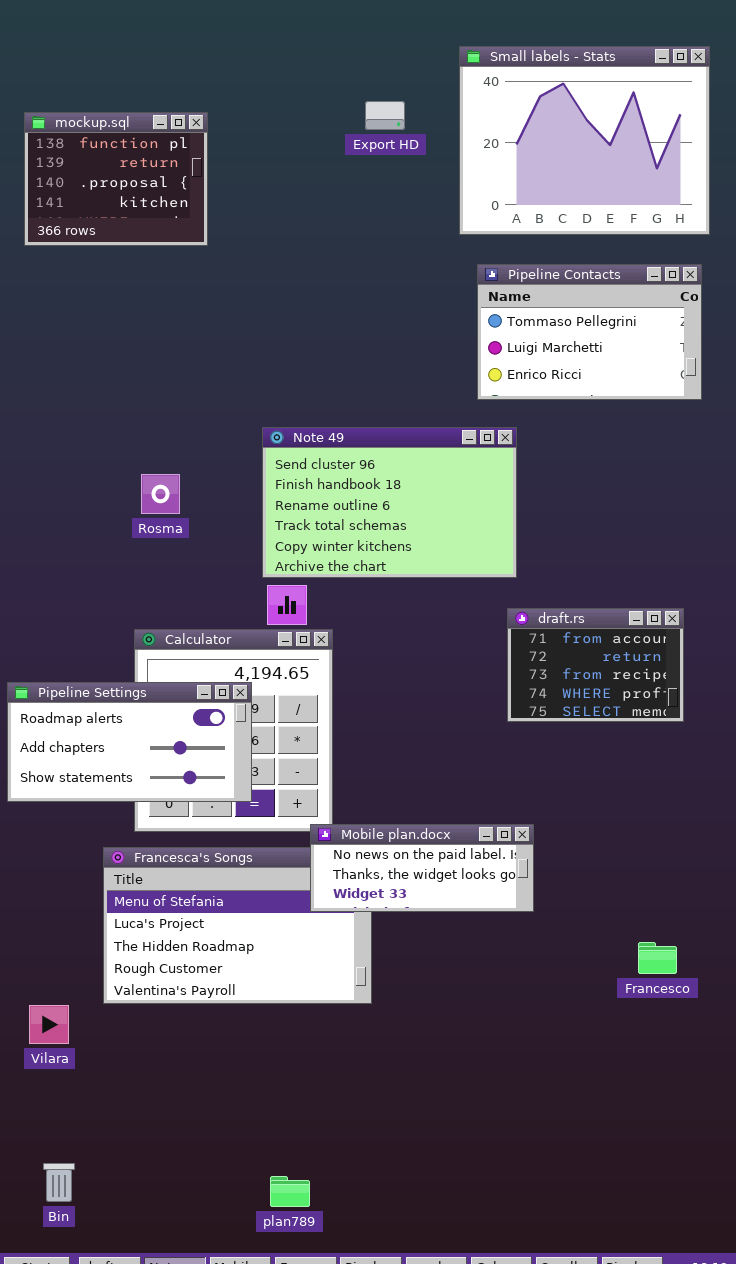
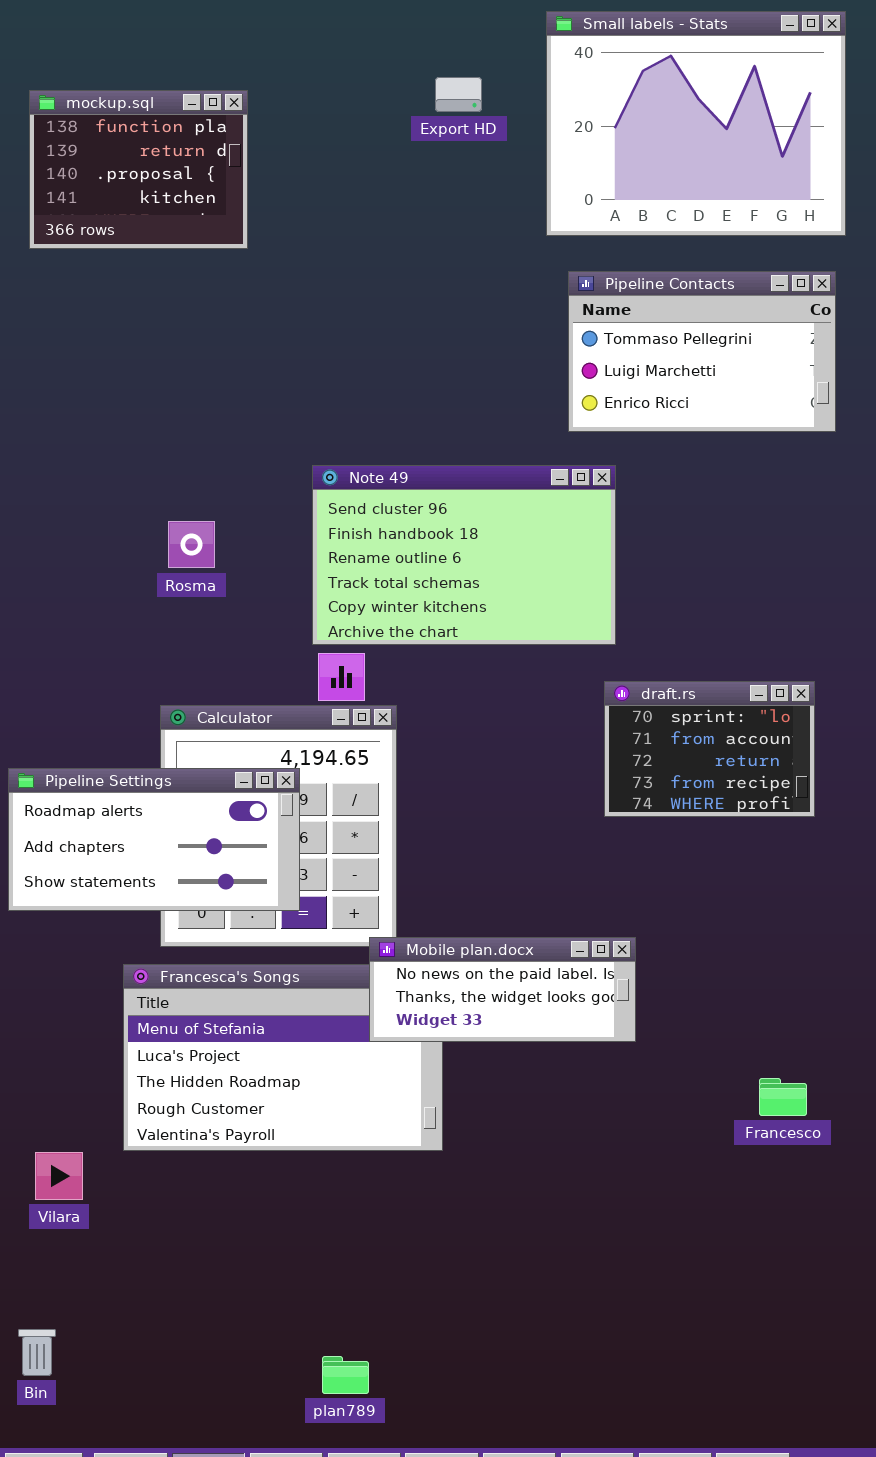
draft.rs: [507,608,684,722] -> [604,681,815,817], scrolled up 1 row
Bin: [43,1163,75,1202] -> [18,1329,56,1376], moved

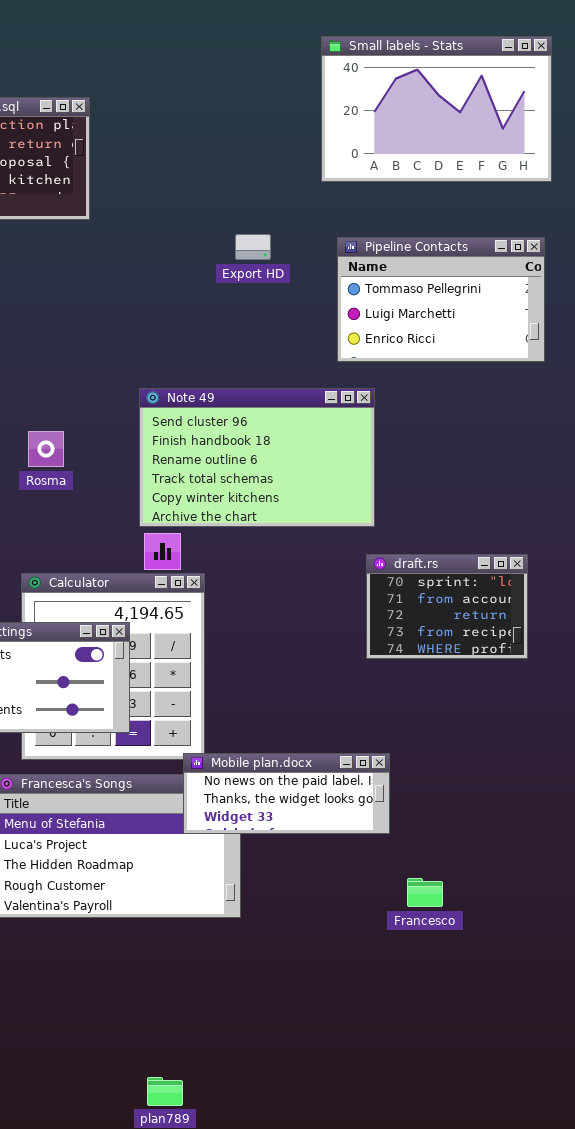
Small labels - Stats: [546,11,846,236] -> [321,36,552,182], resized
Export HD: [435,77,482,112] -> [235,234,271,260], moved
Francesco: [759,1078,807,1116] -> [407,878,443,907], moved

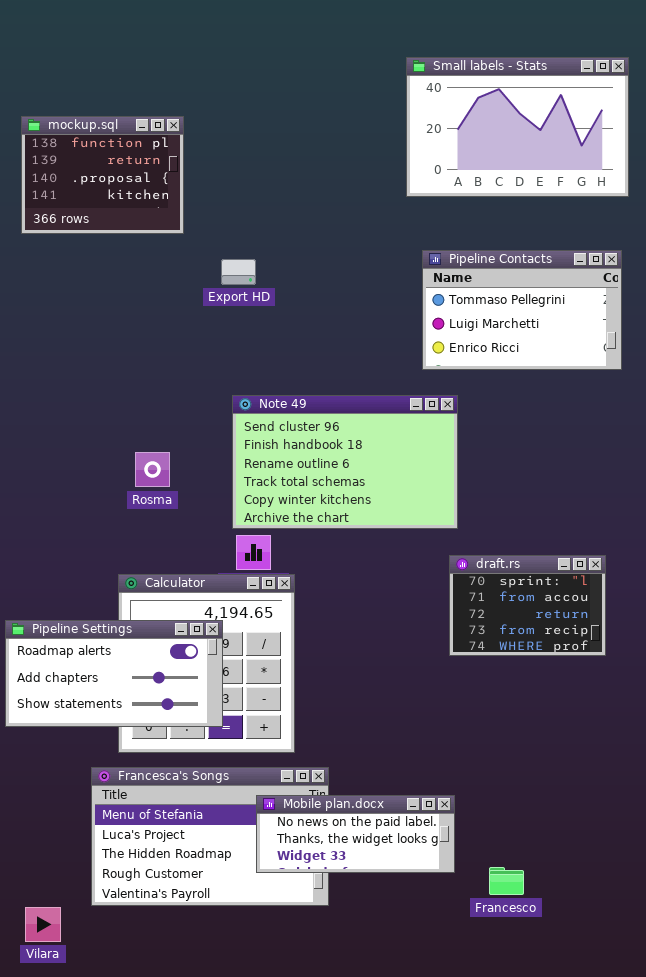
Export HD: [235,234,271,260] -> [221,259,256,285], moved
Rosma: [28,431,64,467] -> [135,452,170,487], moved
Mobile plan.docx: [183,753,390,834] -> [256,795,455,873], moved

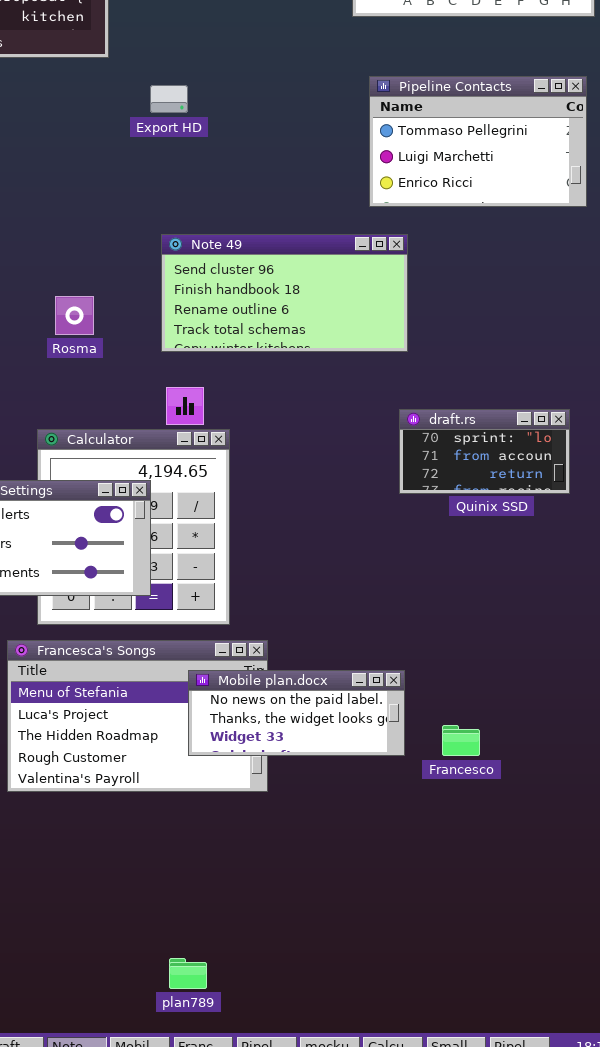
Note 49: [232,395,458,529] -> [161,234,408,352], resized
draft.rs: [449,555,606,656] -> [399,409,570,494], resized
Francesco: [489,867,524,895] -> [442,725,480,756], moved

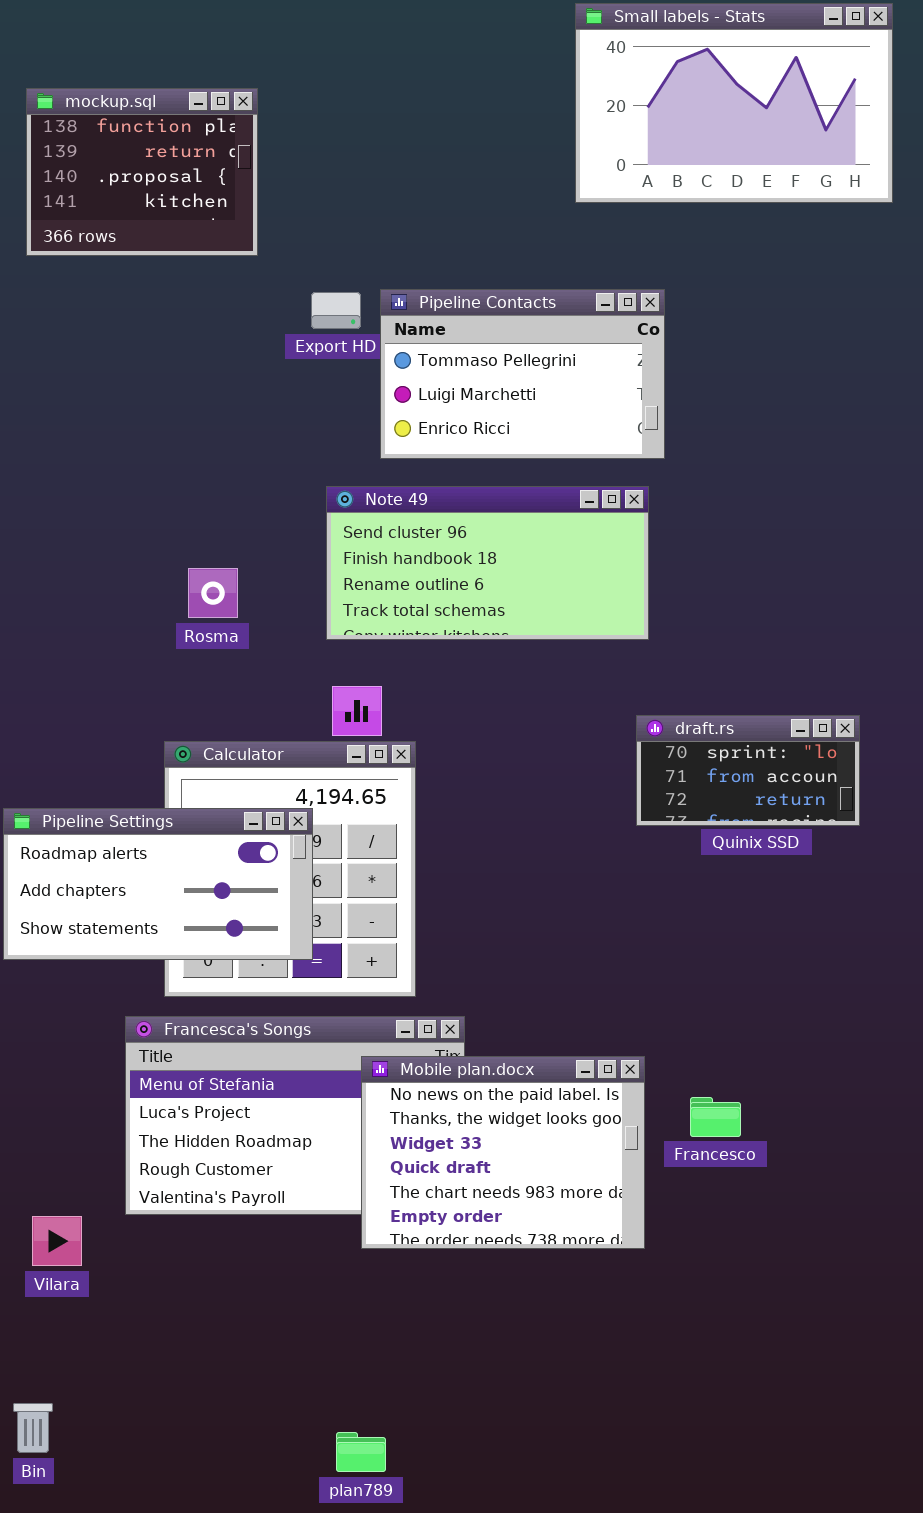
Pipeline Contacts: [369,76,587,207] -> [380,289,665,459], moved
Mobile plan.docx: [188,670,405,756] -> [361,1056,645,1249], resized
Francesco: [442,725,480,756] -> [690,1097,741,1137], moved

